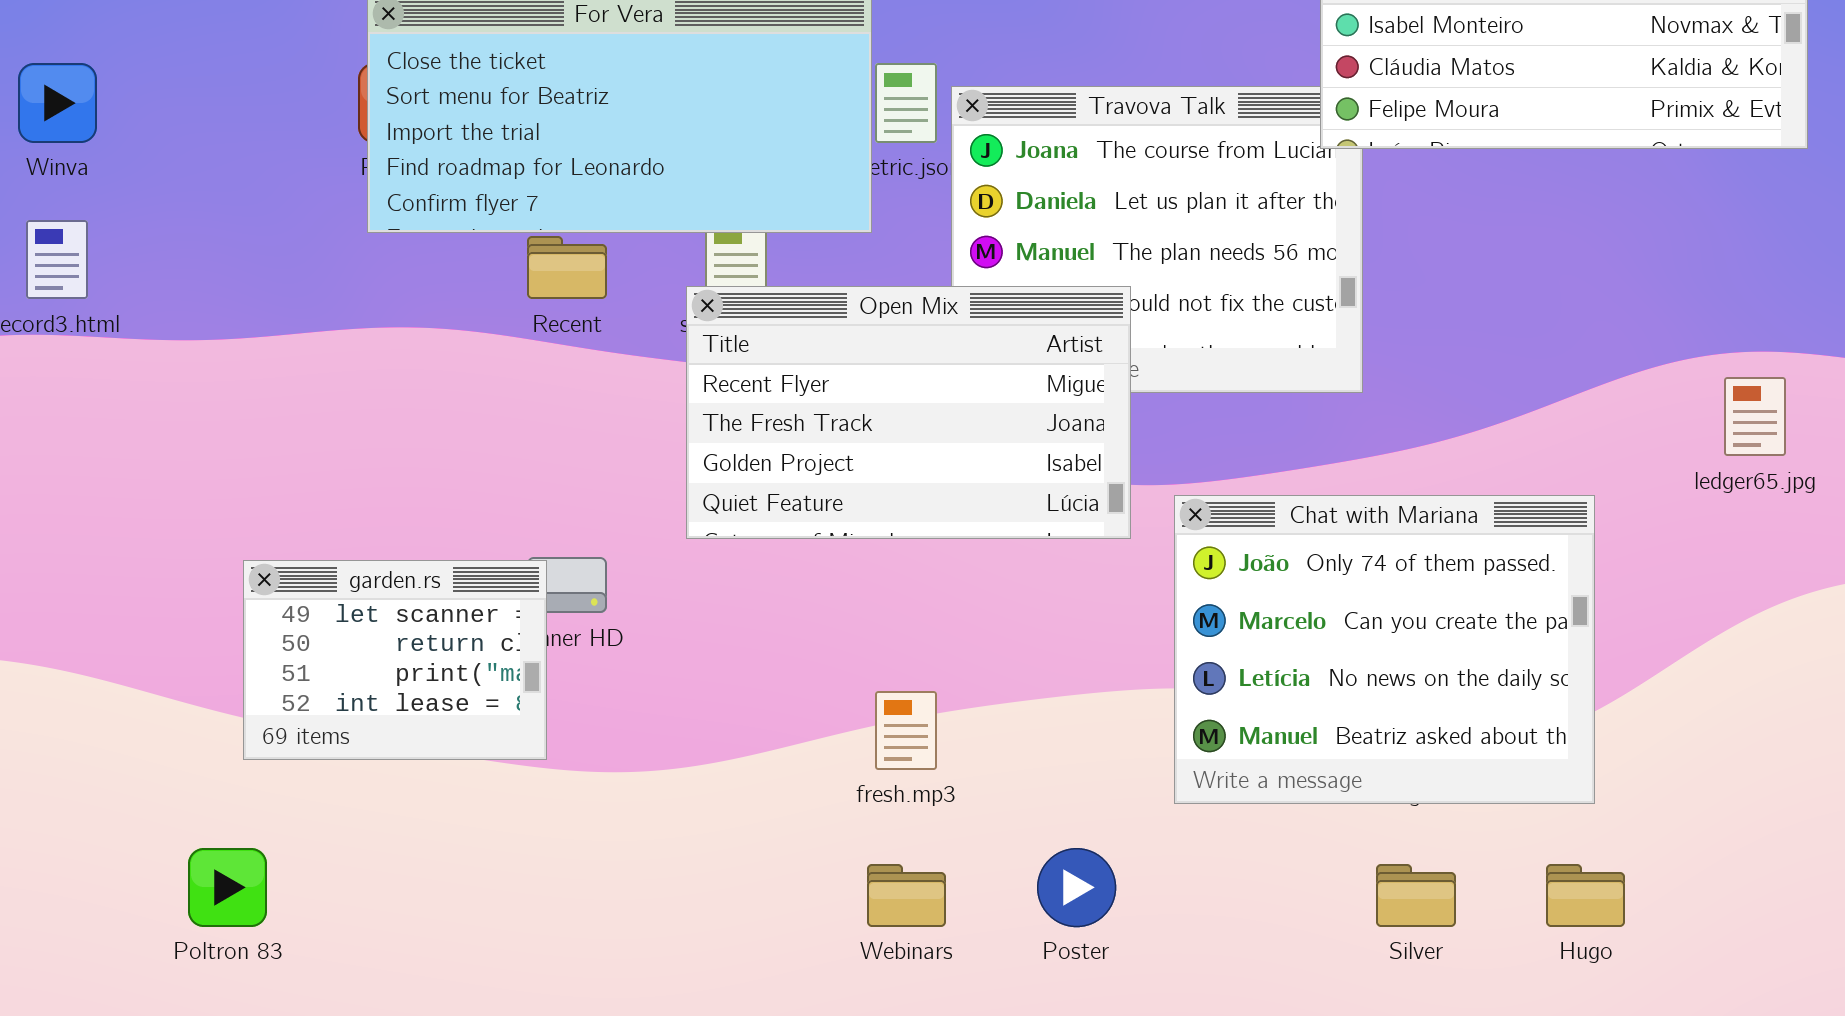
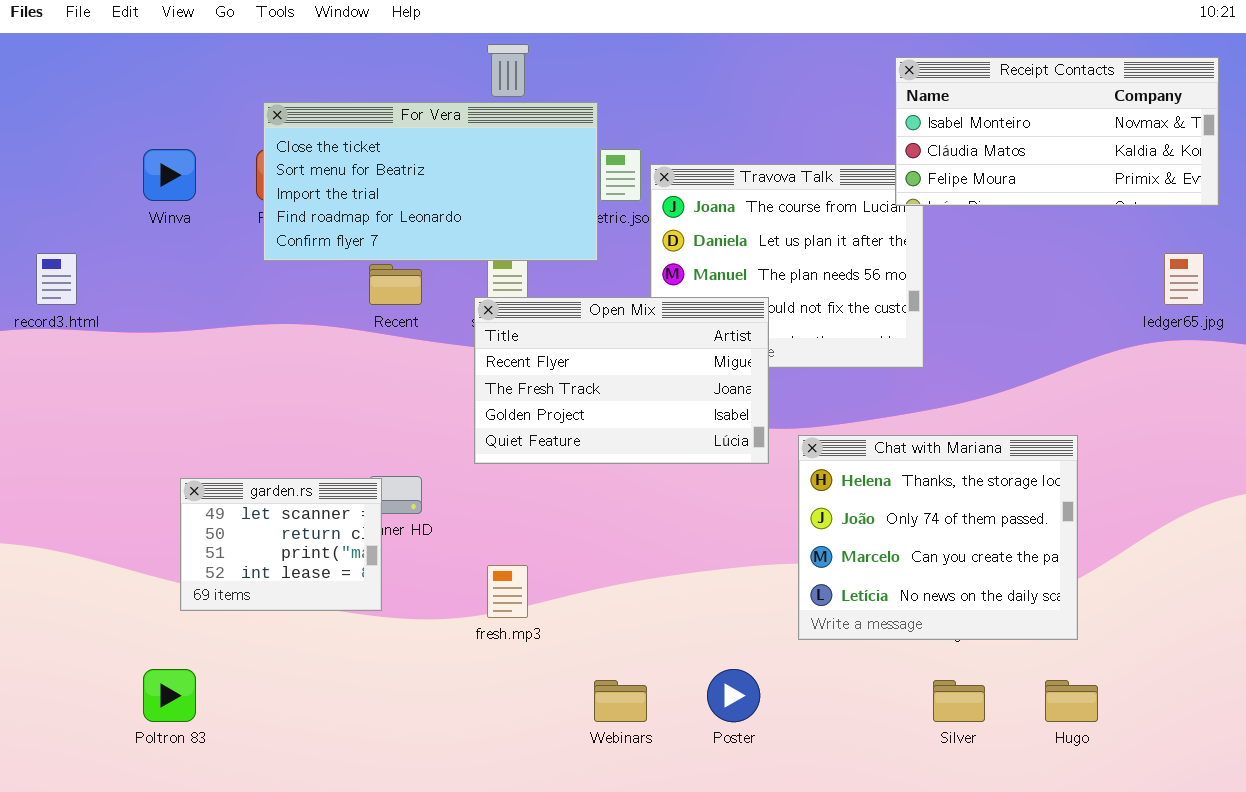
Winva: [18,63,97,143] -> [143,149,196,201], moved
ledger65.jpg: [1724,377,1786,456] -> [1164,253,1204,305], moved
Chat with Mariana: [1174,495,1595,804] -> [798,435,1078,640], scrolled up 1 row
fresh.mp3: [875,691,937,770] -> [487,565,528,618], moved

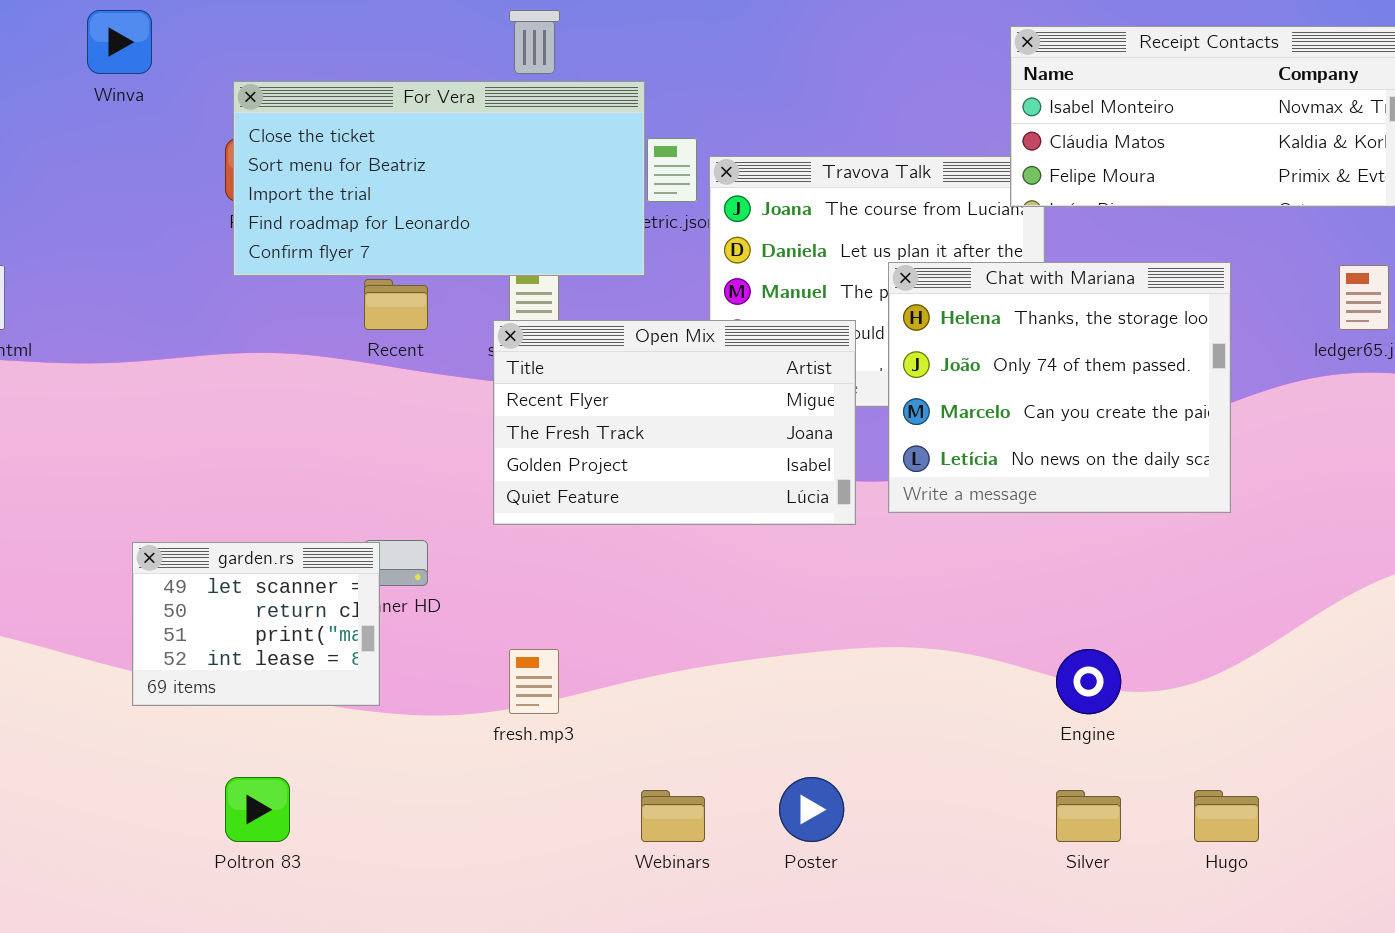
Winva: [143,149,196,201] -> [87,10,152,74], moved
Chat with Mariana: [798,435,1078,640] -> [888,262,1231,513], moved
Poltron 83: [143,669,196,722] -> [225,777,290,842], moved

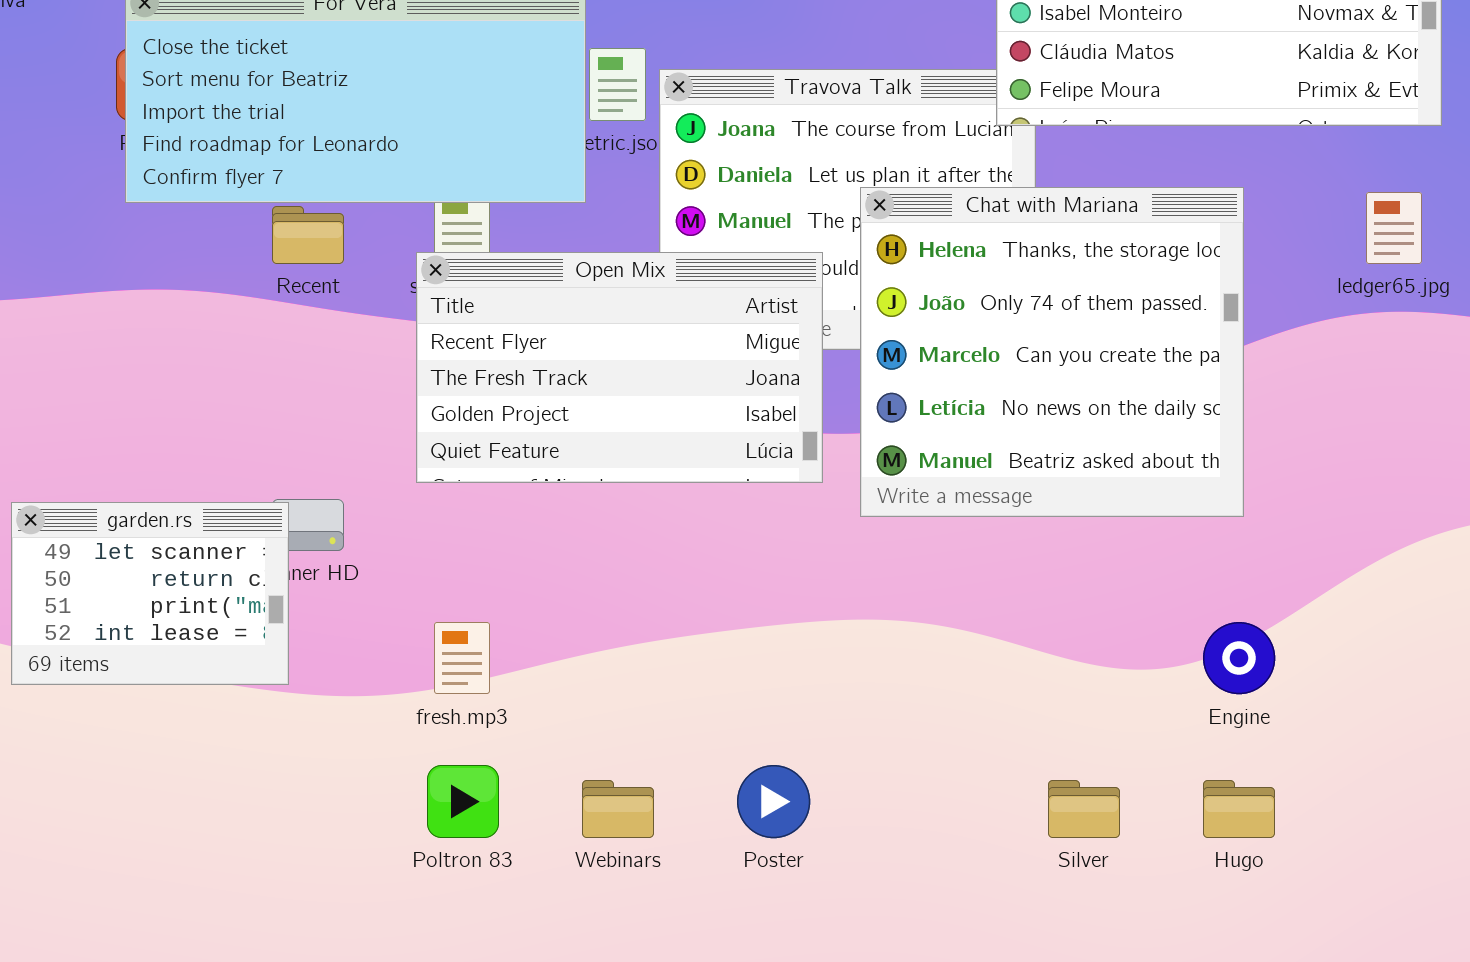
Chat with Mariana: [888,262,1231,513] -> [860,187,1244,517], resized
Engine: [1056,649,1121,714] -> [1203,622,1275,694], moved
Poltron 83: [225,777,290,842] -> [427,765,499,838], moved

